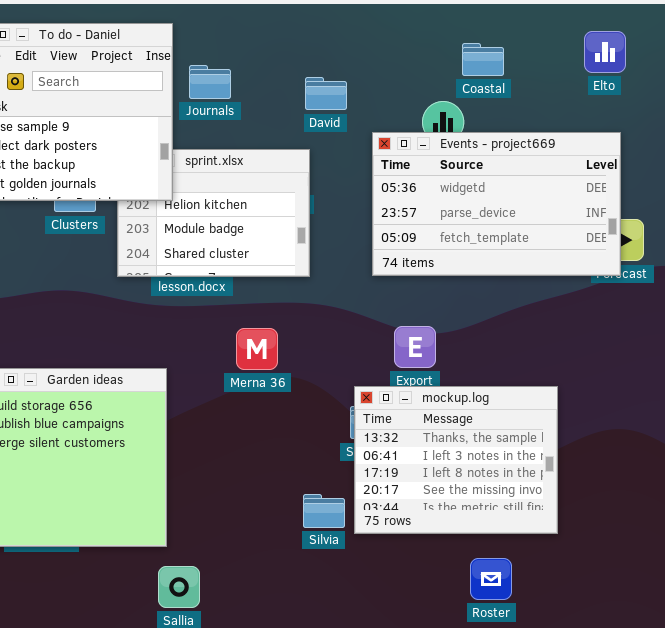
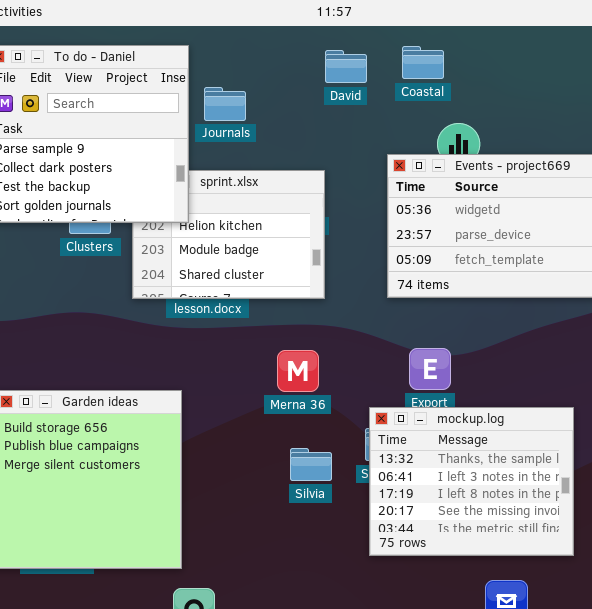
Coastal: [462,43,504,76] -> [402,46,444,79], moved
David: [305,77,347,110] -> [325,50,367,83], moved
Merna 36: [236,328,278,370] -> [277,350,319,392], moved
Silvia: [303,494,345,528] -> [290,448,332,481], moved

